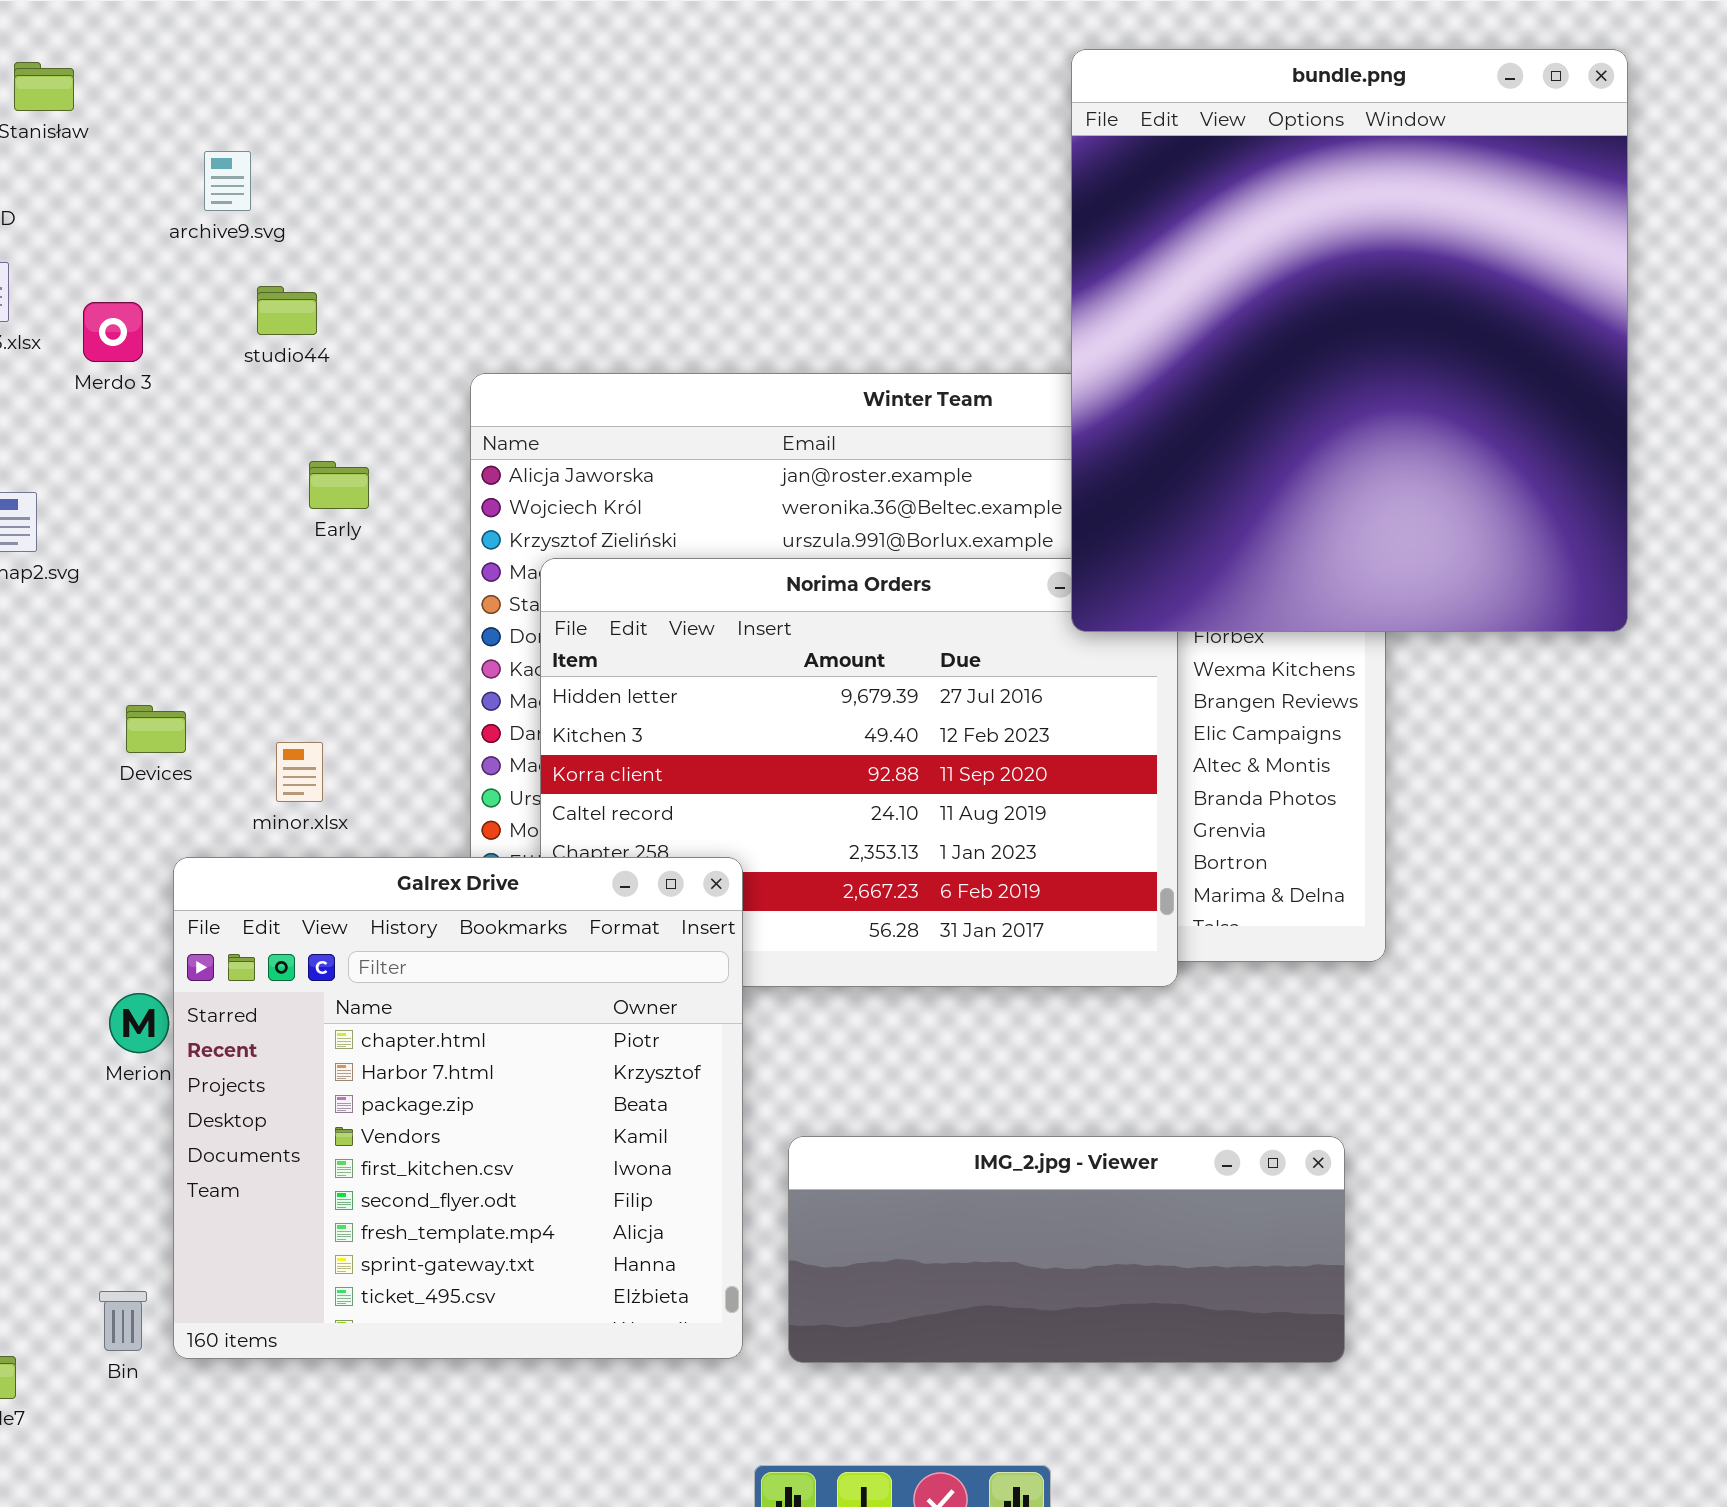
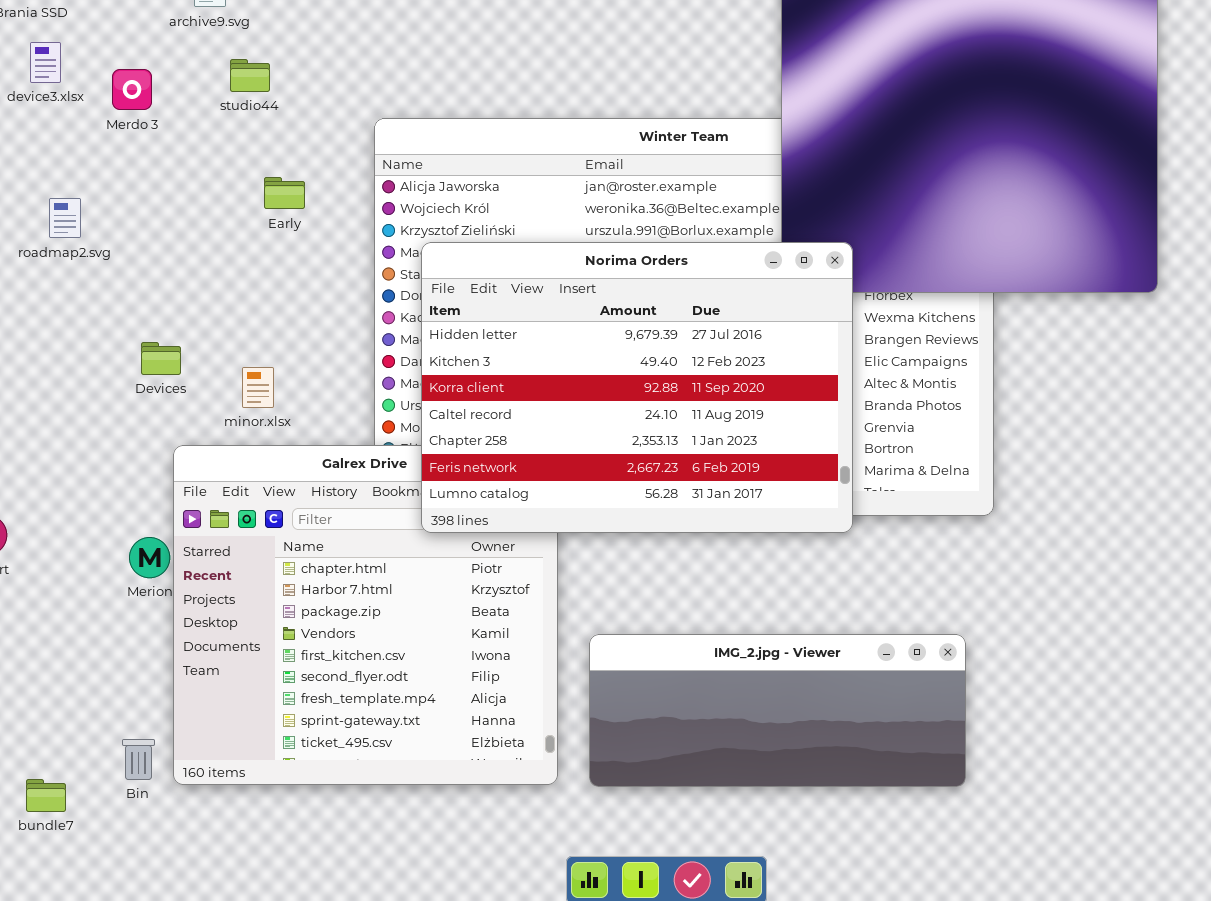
Norima Orders: [540,558,1178,987] -> [421,242,853,533], raised

